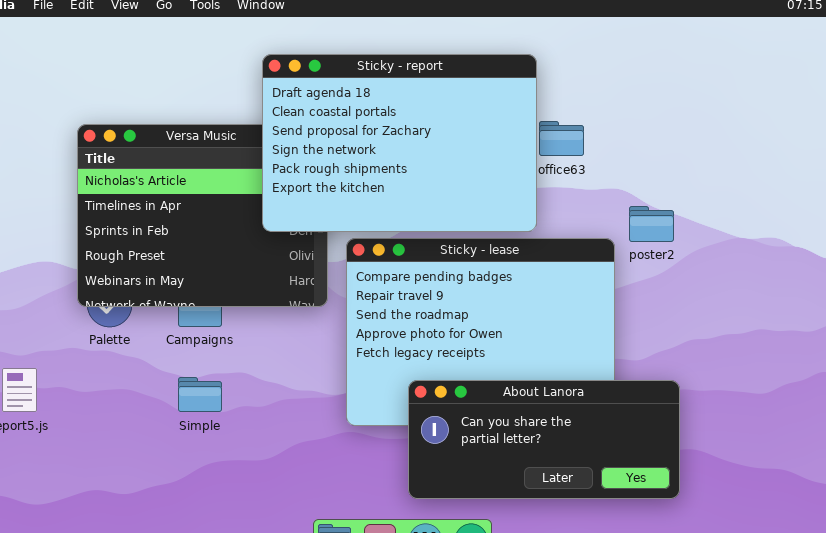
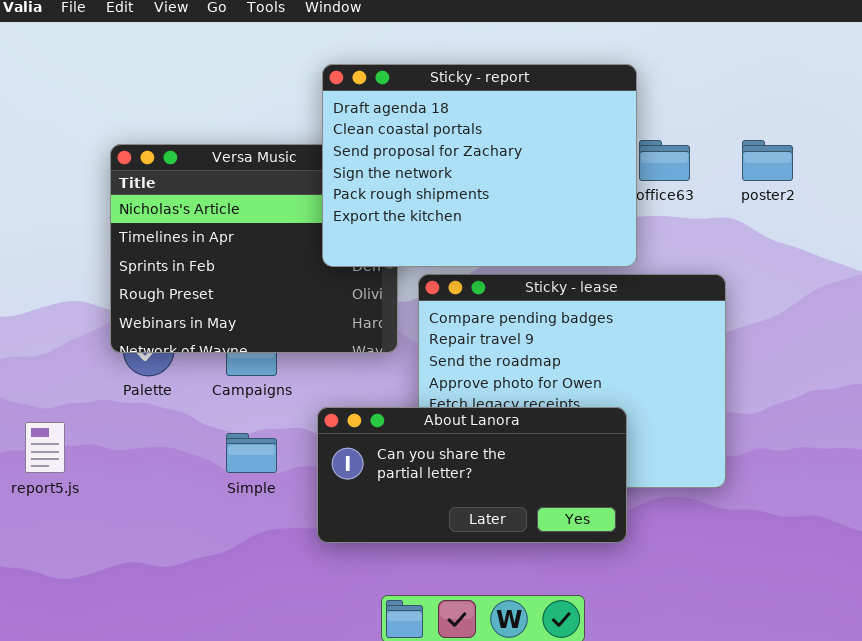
poster2: [629,206,674,242] -> [742,140,793,181], moved
About Lanora: [408,380,680,499] -> [317,407,627,543], moved

